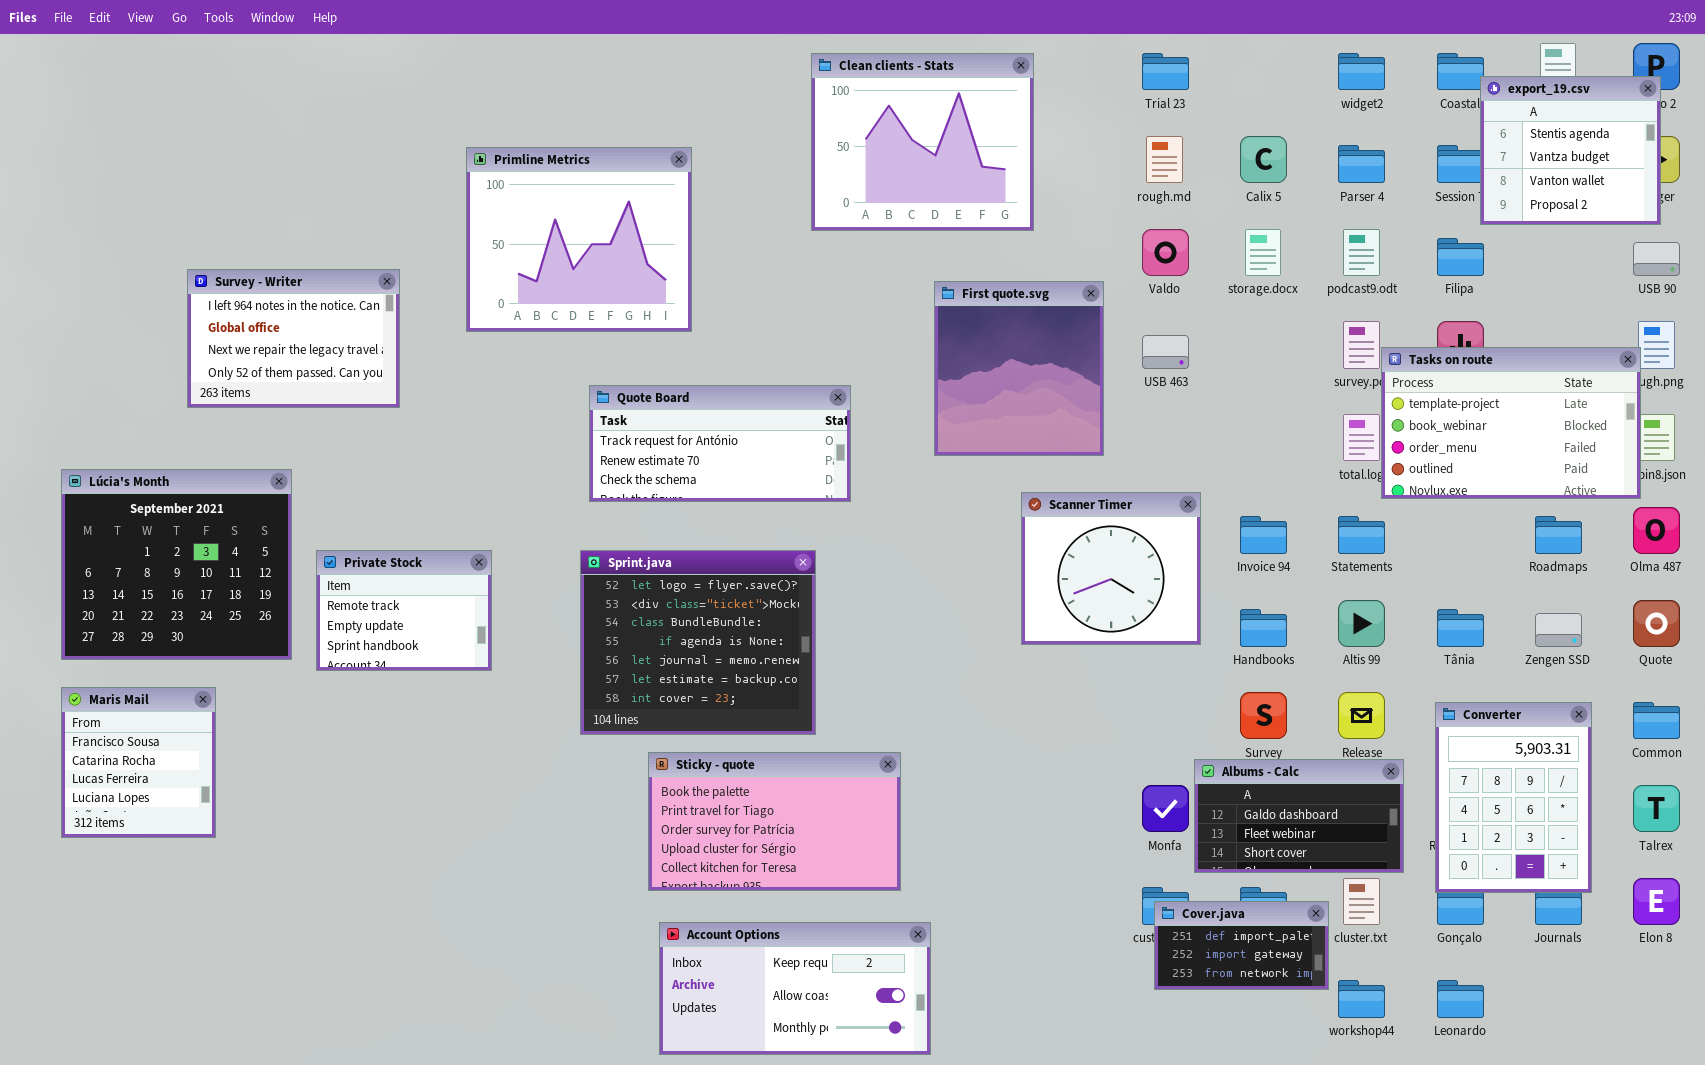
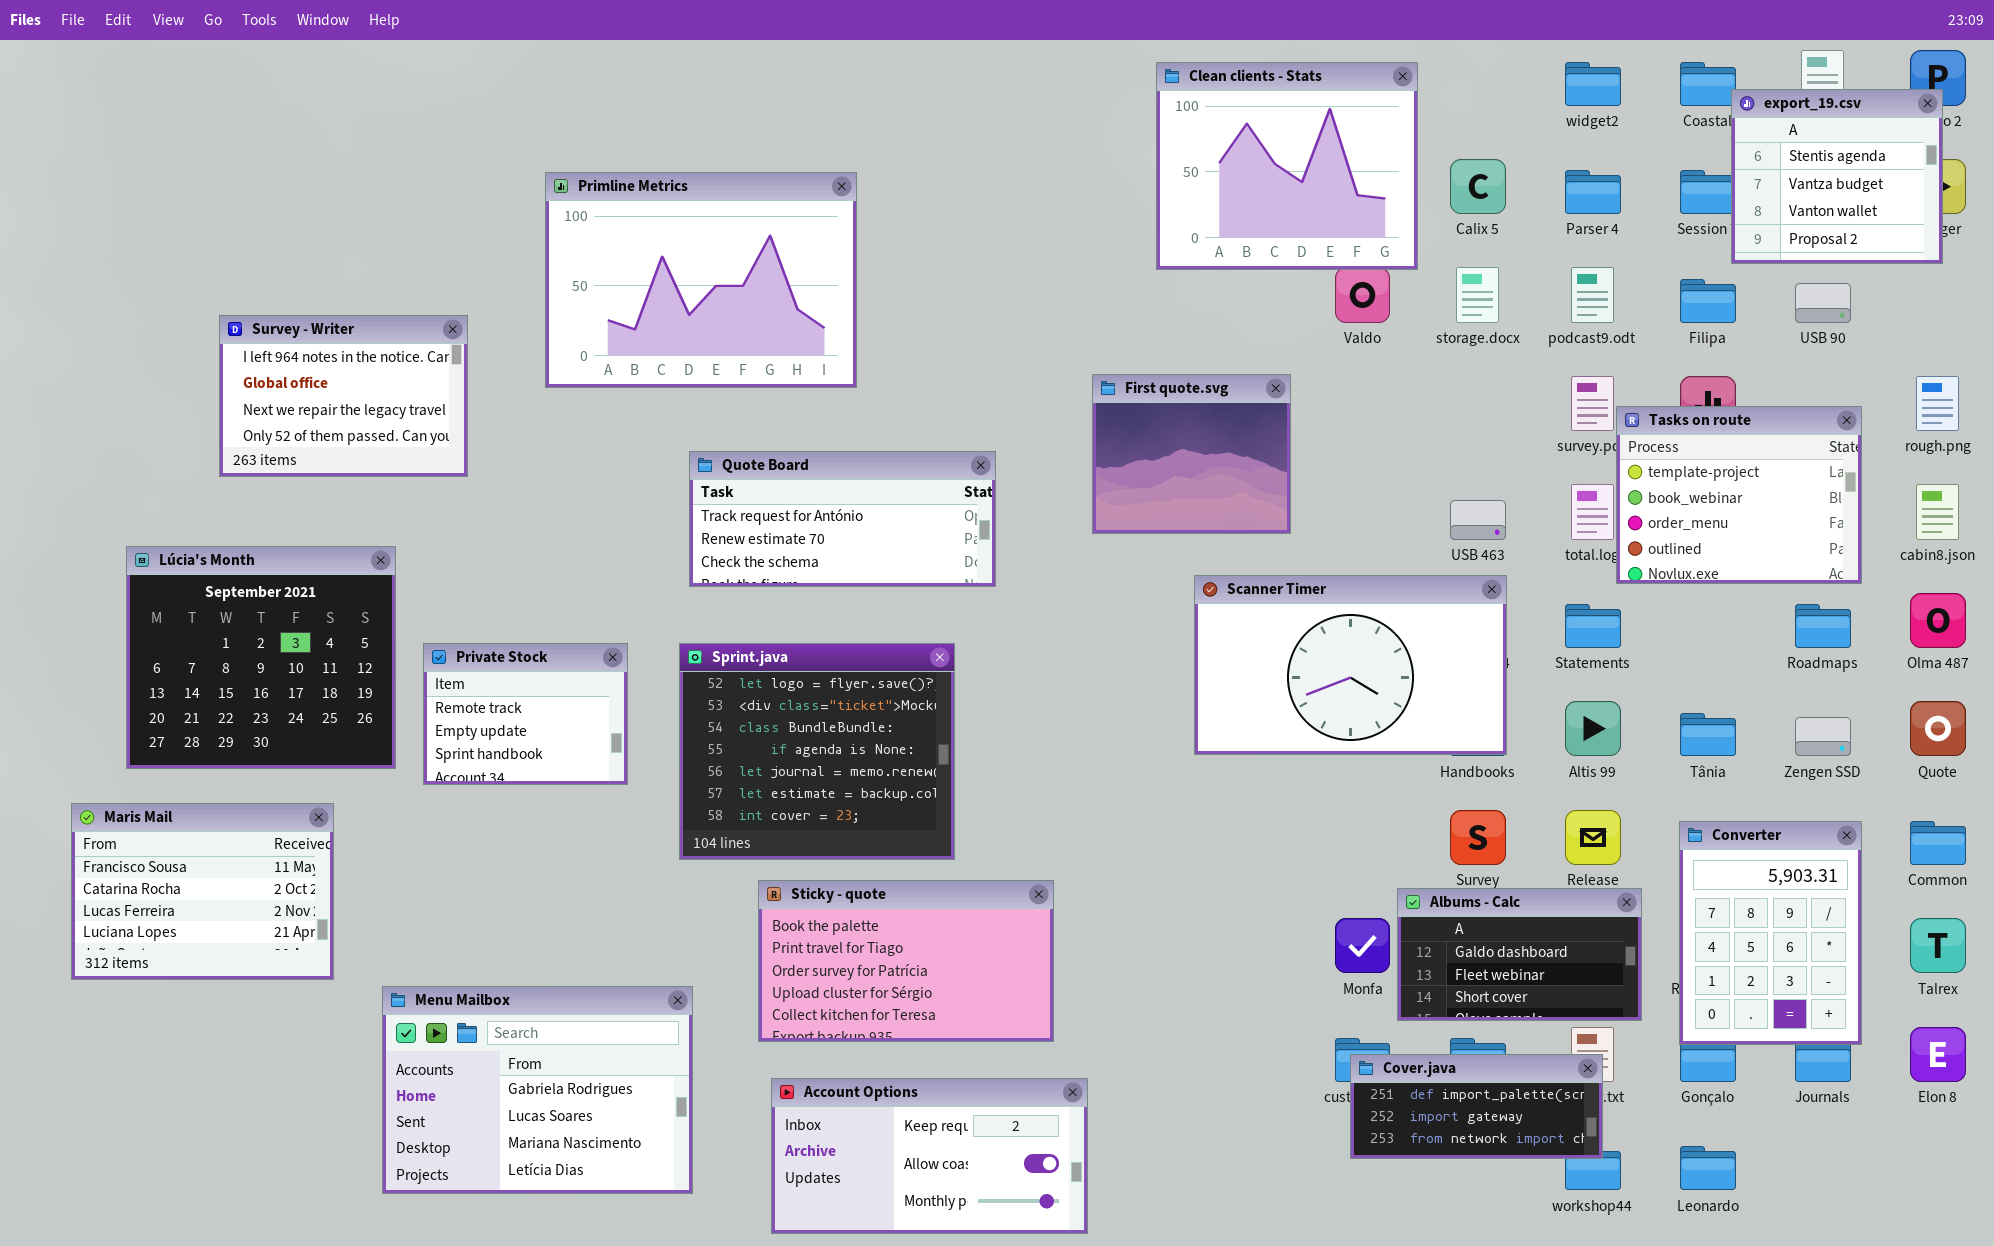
Clean clients - Stats: [811,53,1034,231] -> [1156,62,1418,270], moved
Primline Metrics: [466,147,692,332] -> [545,172,857,388], resized
USB 90: [1633,242,1680,276] -> [1795,283,1851,323], moved
First quote.svg: [934,281,1104,456] -> [1092,374,1291,534], resized
USB 463: [1142,335,1189,369] -> [1450,500,1506,540], moved
Tasks on route: [1381,347,1641,499] -> [1616,406,1862,584], resized
Lúcia's Month: [61,469,292,660] -> [126,546,396,769], moved
Scanner Timer: [1021,492,1201,645] -> [1194,575,1507,755], resized
Private Stock: [316,550,492,671] -> [423,643,628,785], moved
Maris Mail: [61,687,216,838] -> [71,803,334,980], resized
Menu Mailbox: none -> [382,986,693,1194], opened
Cover.java: [1154,901,1329,990] -> [1350,1054,1603,1159], resized

